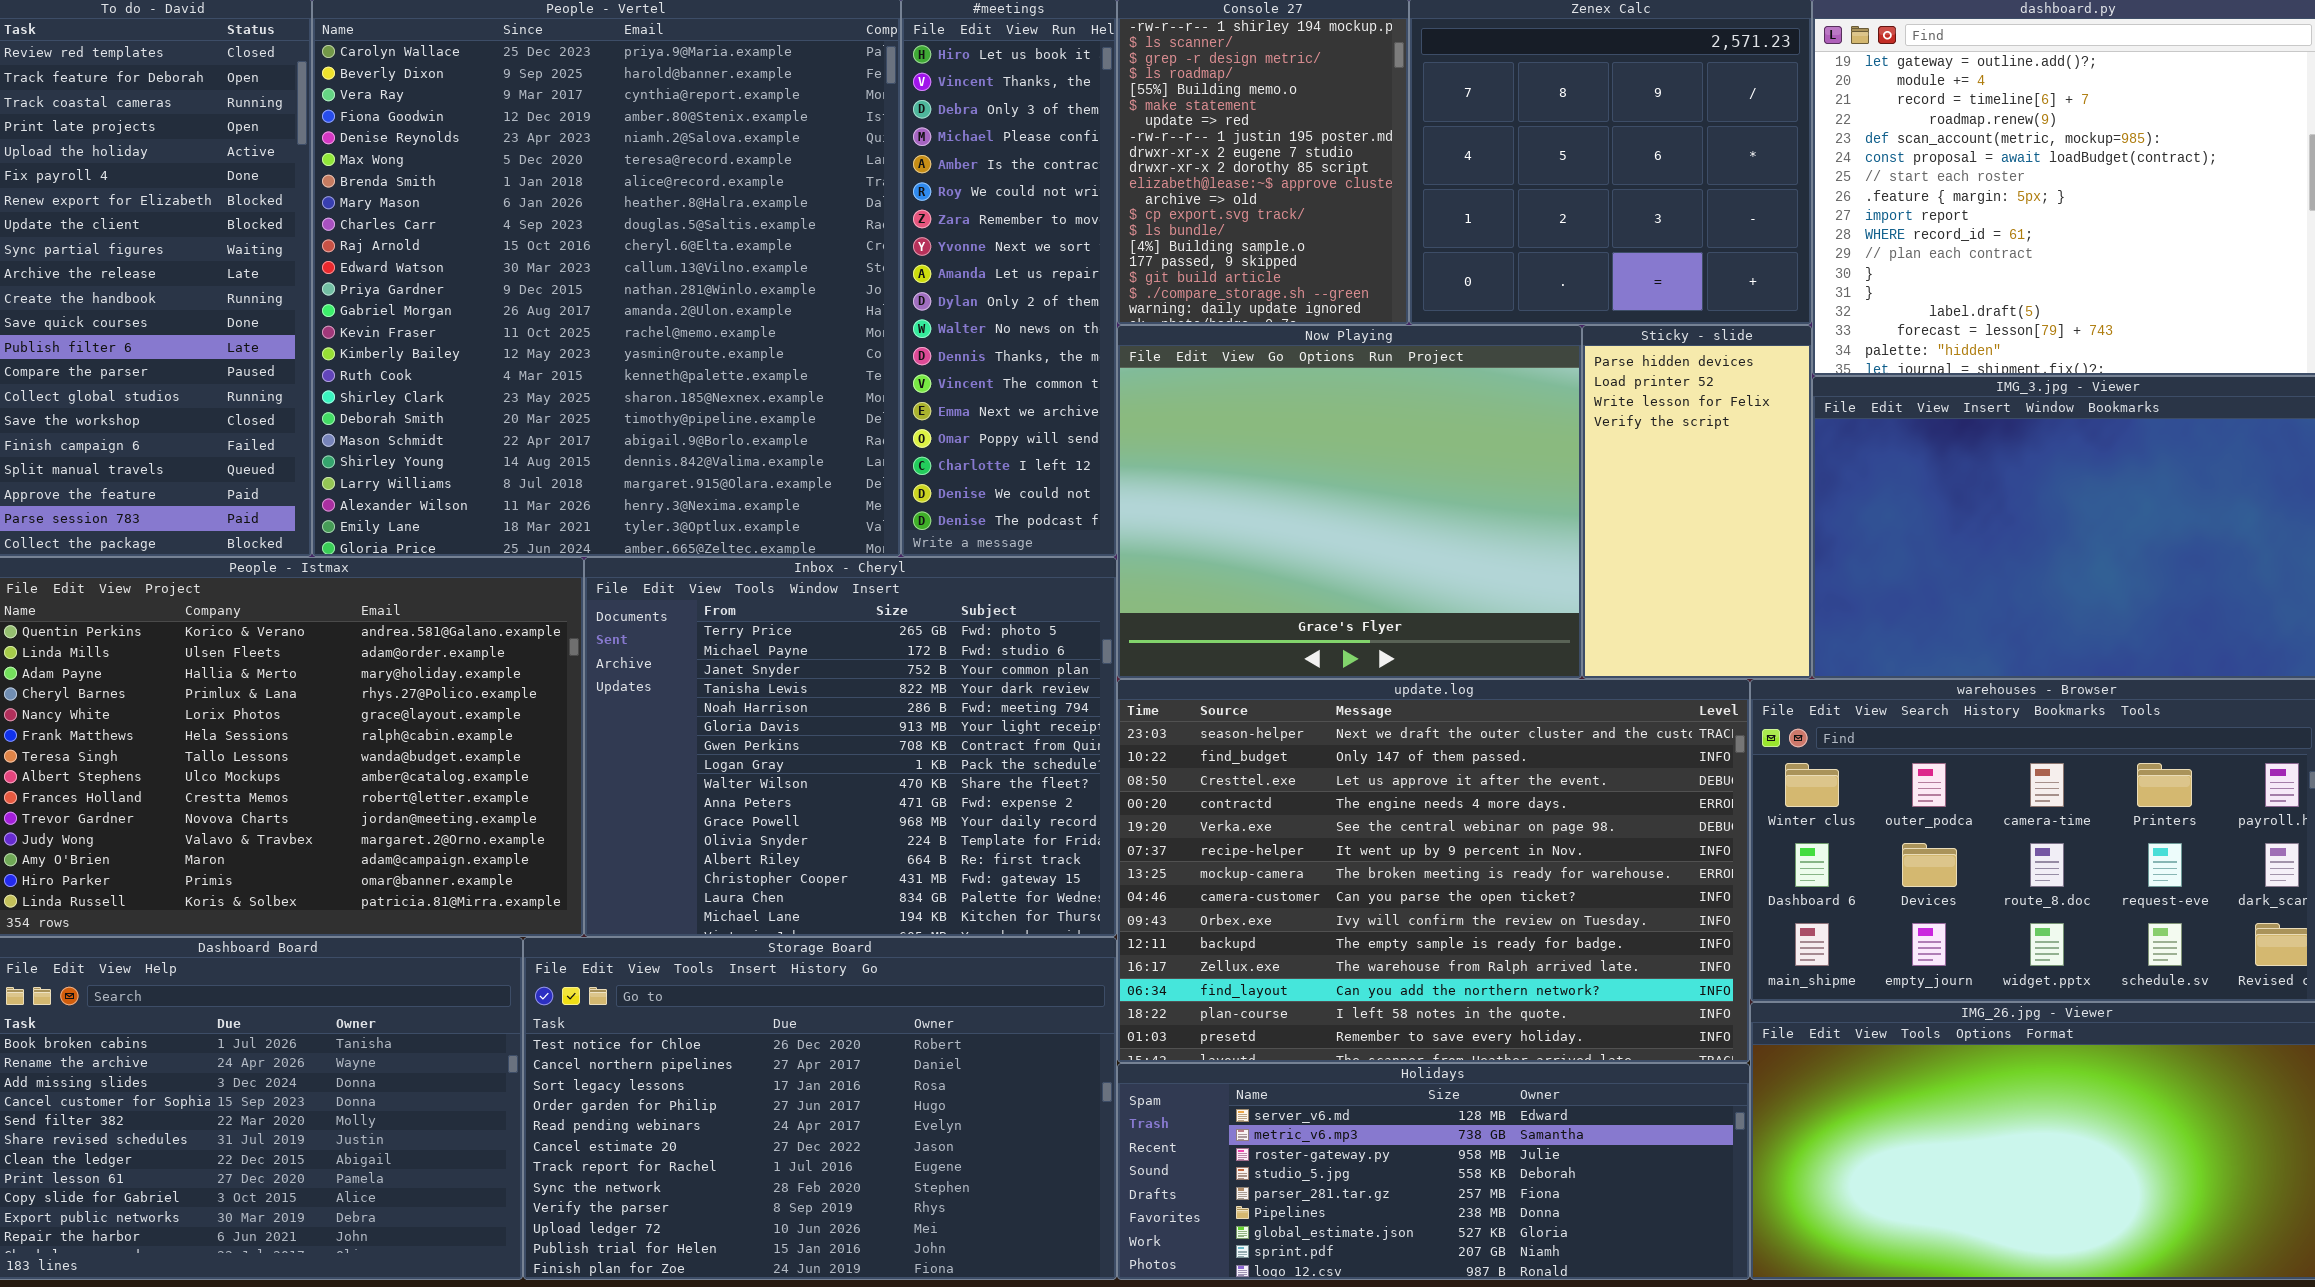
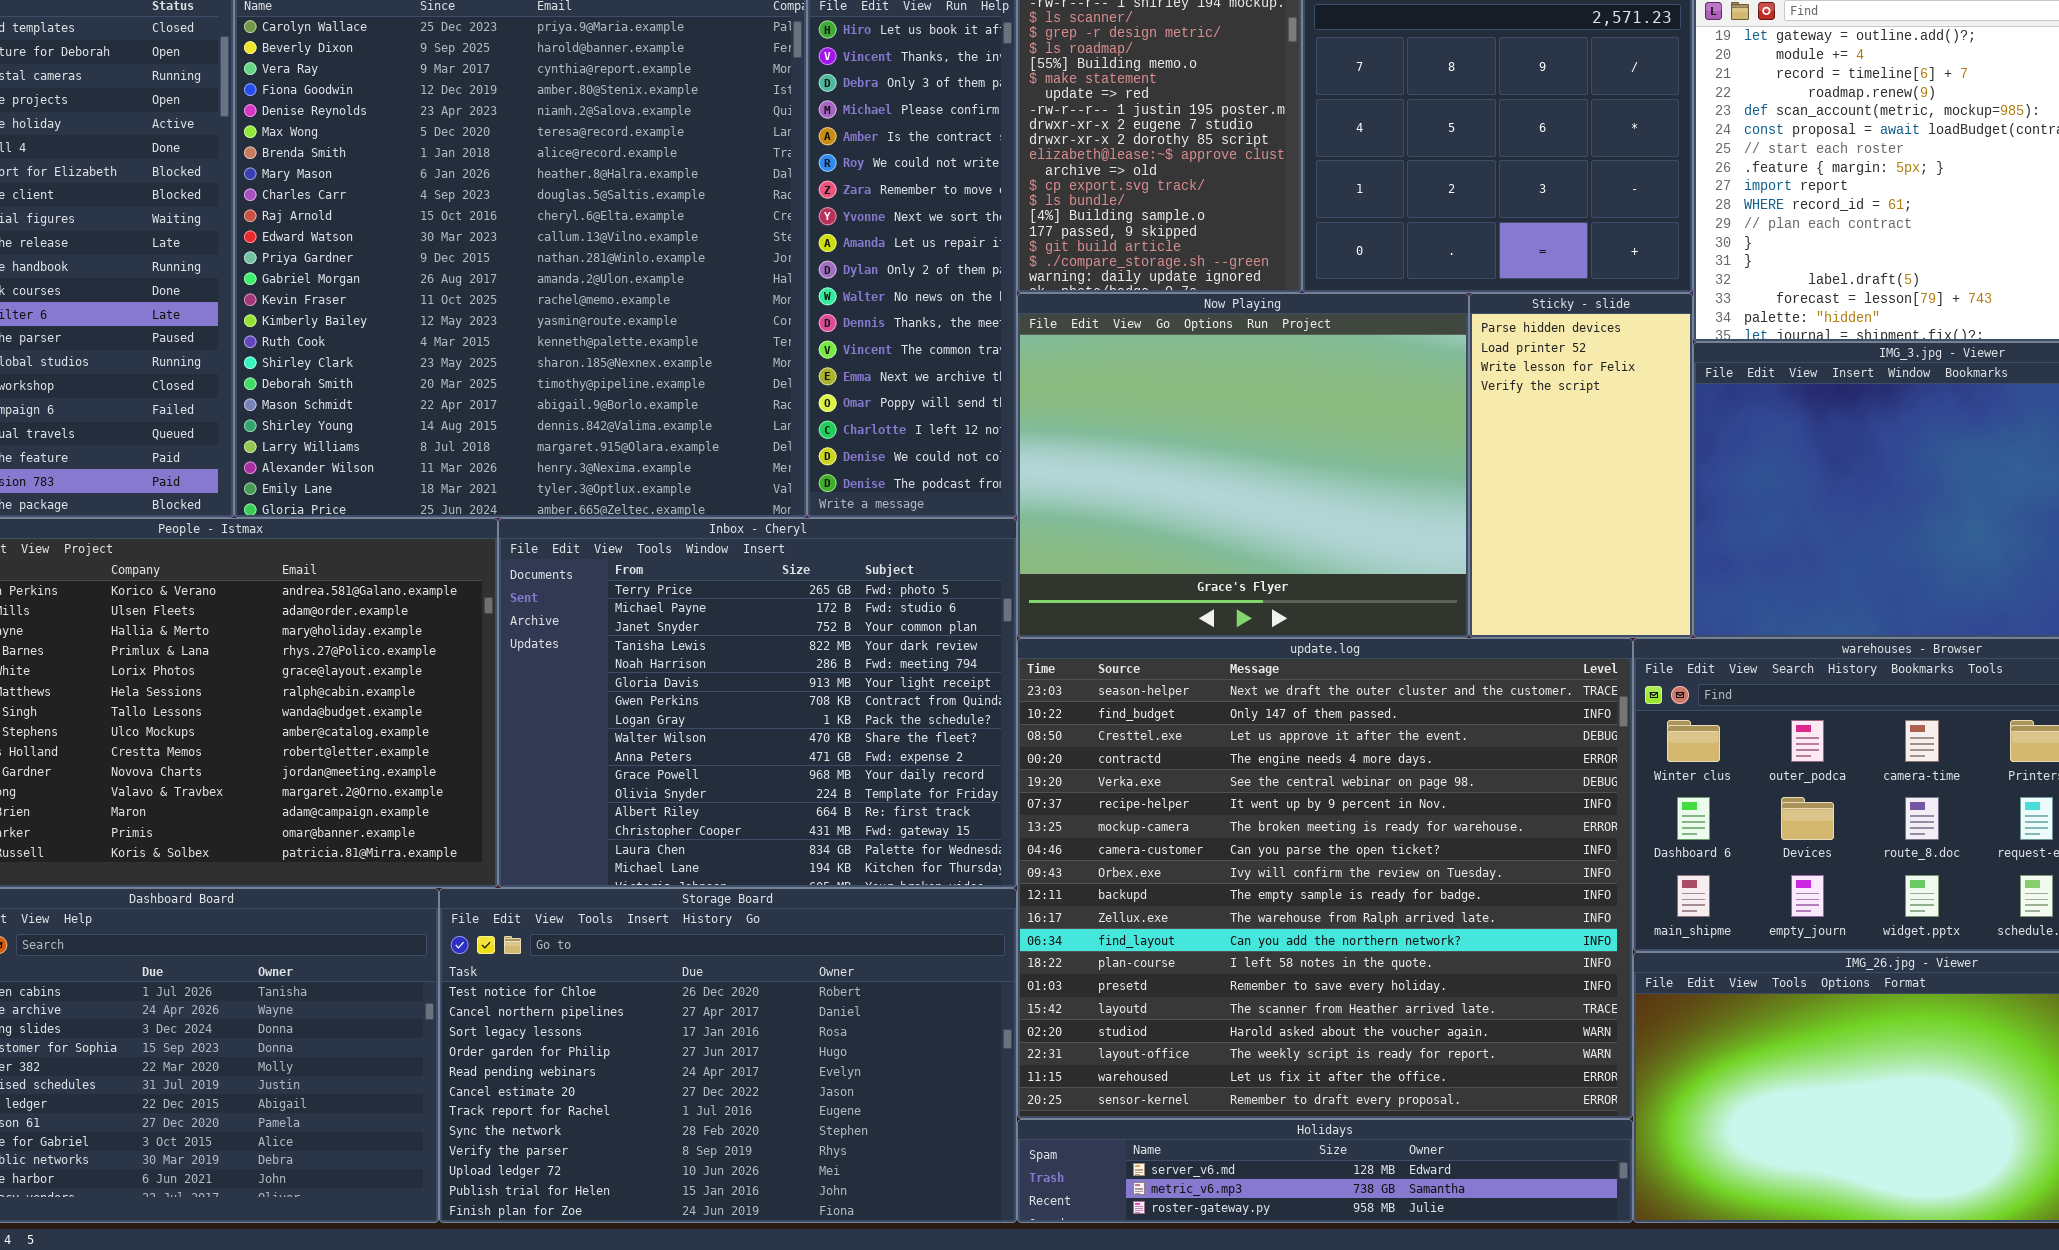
update.log: [1117,679,1750,1063] -> [1017,638,1633,1119], resized
Holidays: [1117,1063,1750,1280] -> [1017,1119,1633,1223], resized

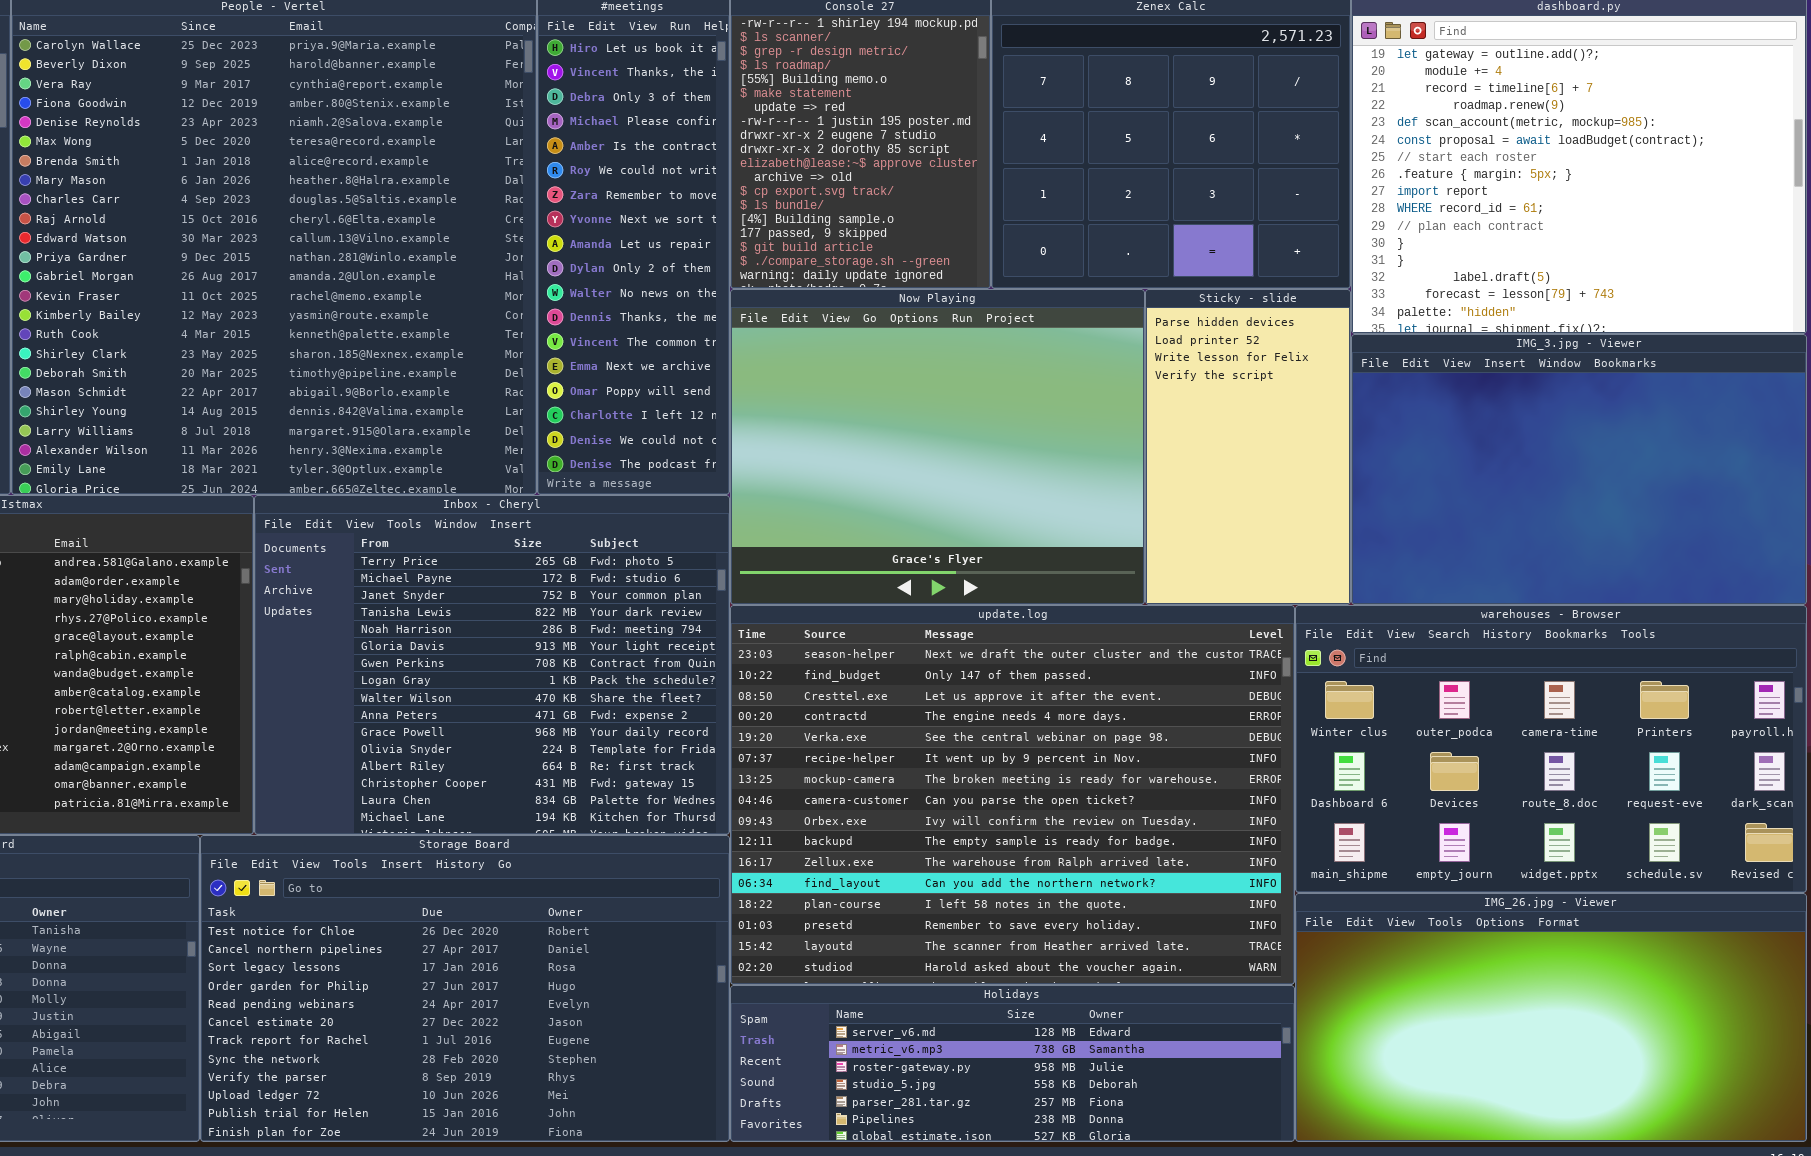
update.log: [1017,638,1633,1119] -> [730,605,1295,985], resized
Holidays: [1017,1119,1633,1223] -> [730,985,1295,1142], resized

